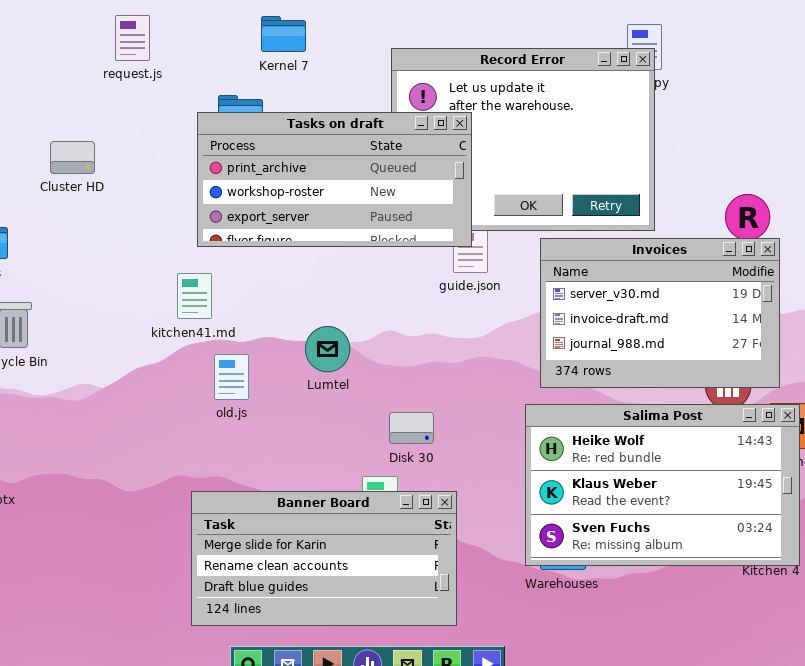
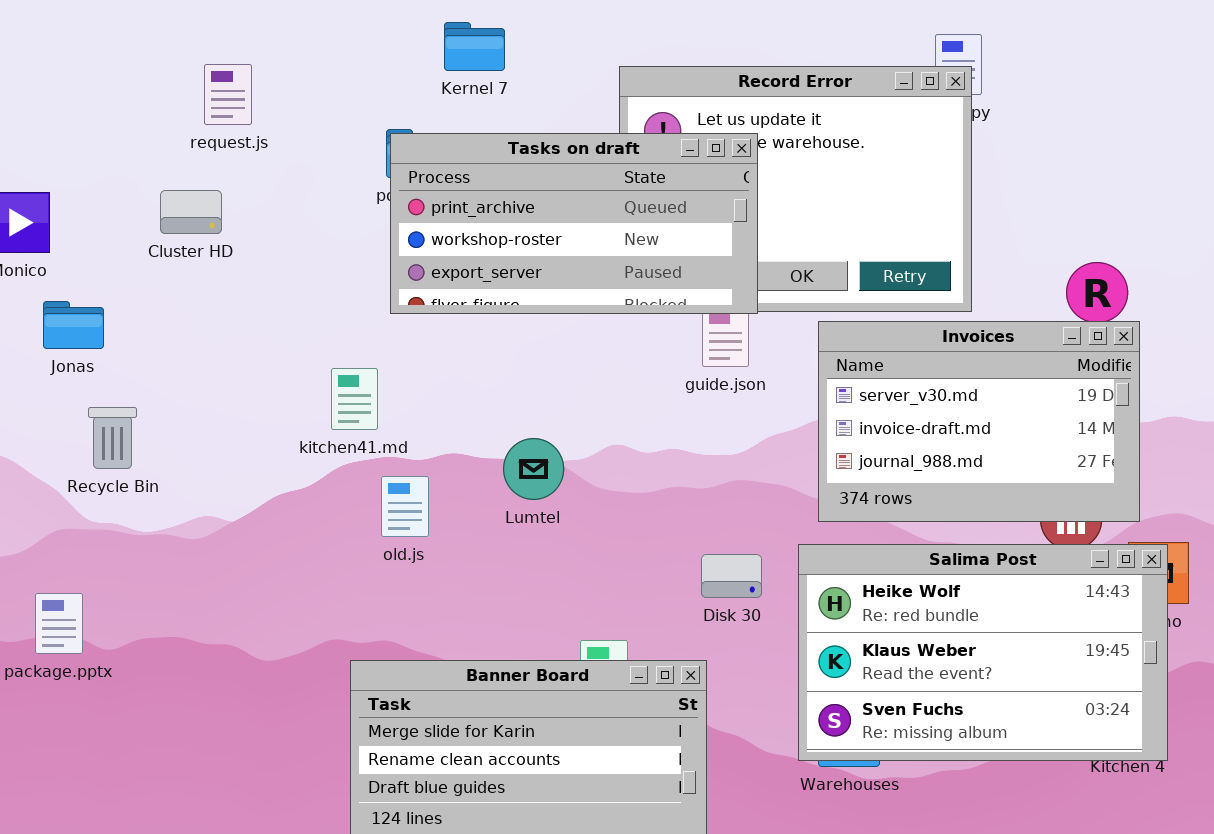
request.js: [115,15,150,61] -> [204,64,252,125], moved
Tasks on draft: [197,112,472,247] -> [390,133,758,314], moved
Disk 30: [389,412,434,444] -> [701,554,762,598], moved

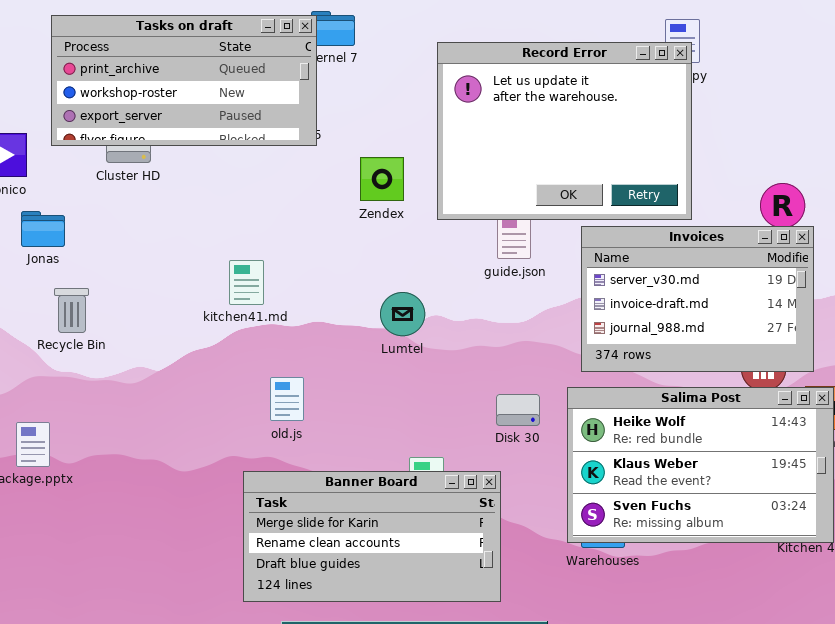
Tasks on draft: [390,133,758,314] -> [51,15,317,146], moved
Lumtel: [503,438,564,500] -> [380,292,425,336], moved
old.js: [381,476,429,537] -> [270,377,304,421], moved

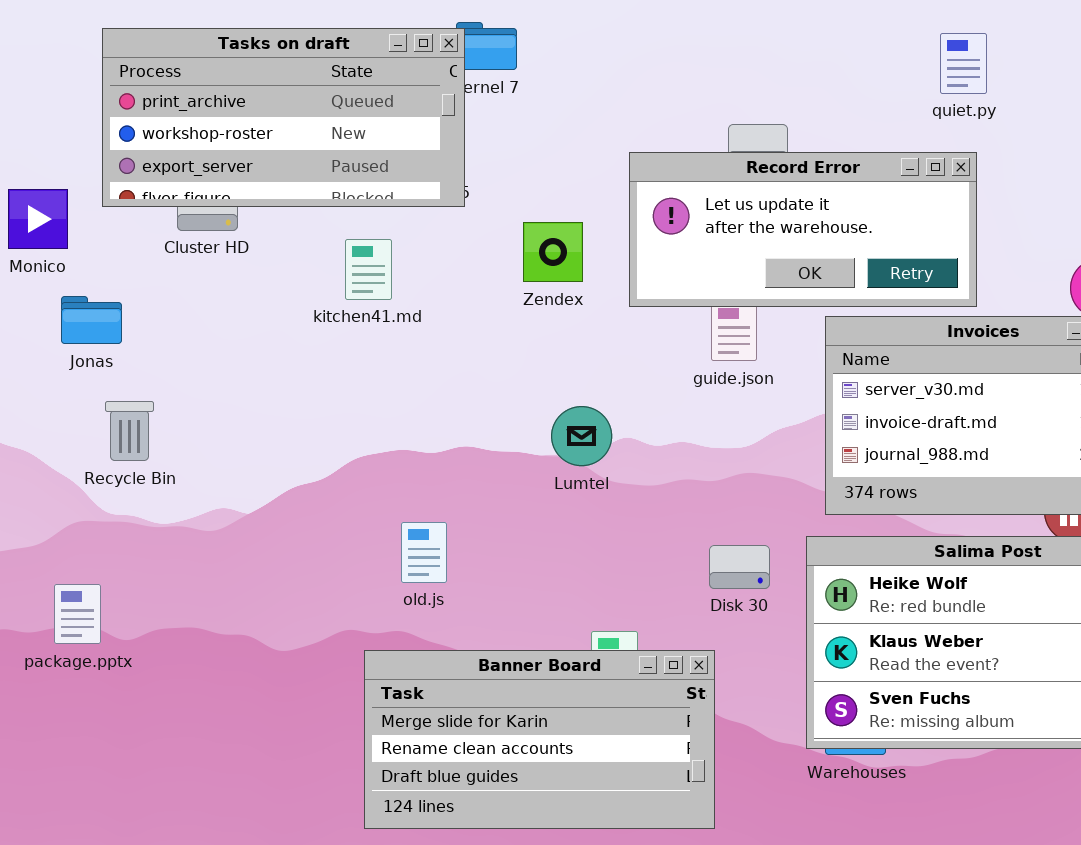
Record Error: [437,42,692,220] -> [629,152,977,307], resized
kitchen41.md: [229,260,264,305] -> [345,239,392,300], moved

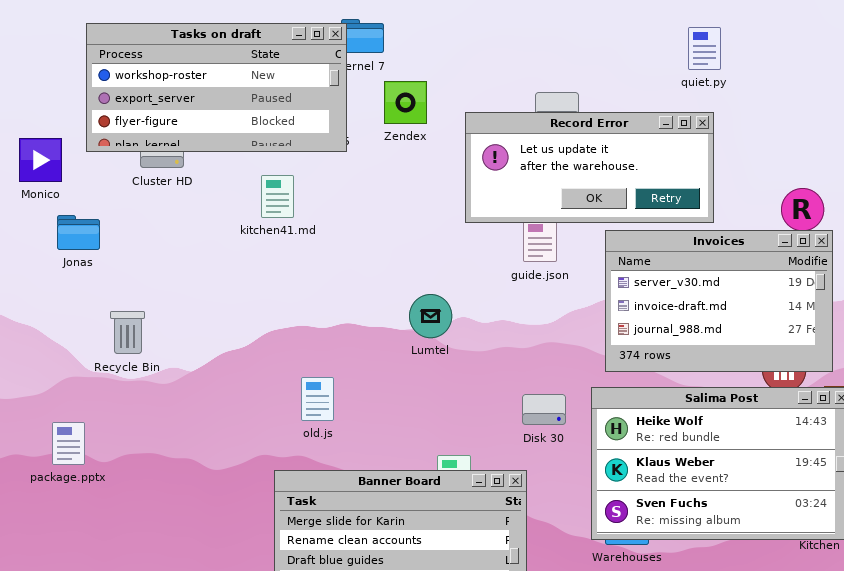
Tasks on draft: [102,28,465,207] -> [86,23,347,152], scrolled down 1 row
Zendex: [523,222,583,282] -> [384,81,427,124], moved
Recycle Bin: [105,401,154,461] -> [110,311,145,354], moved

